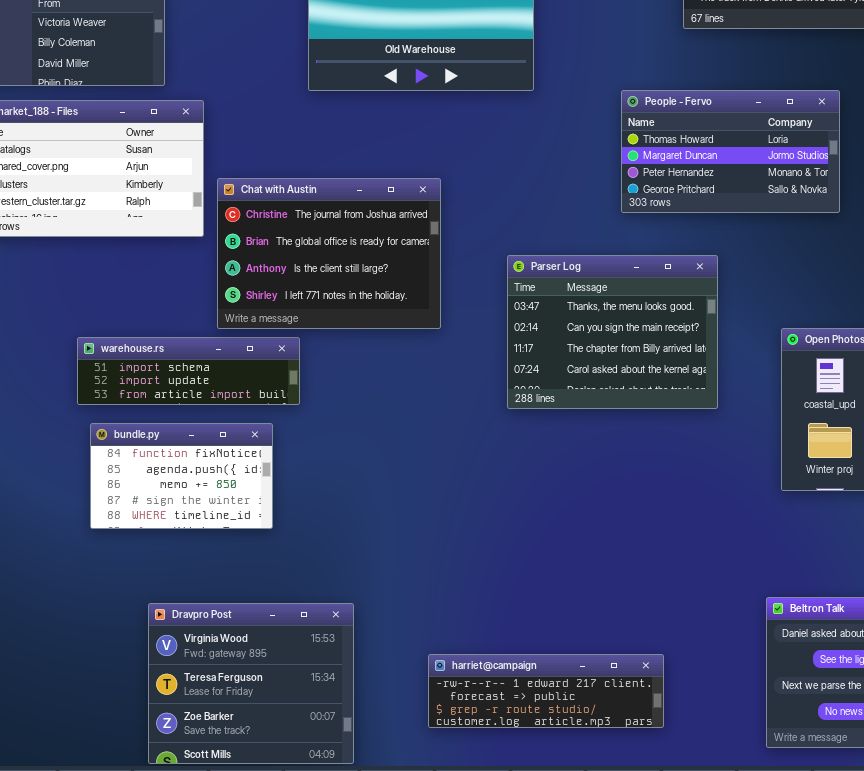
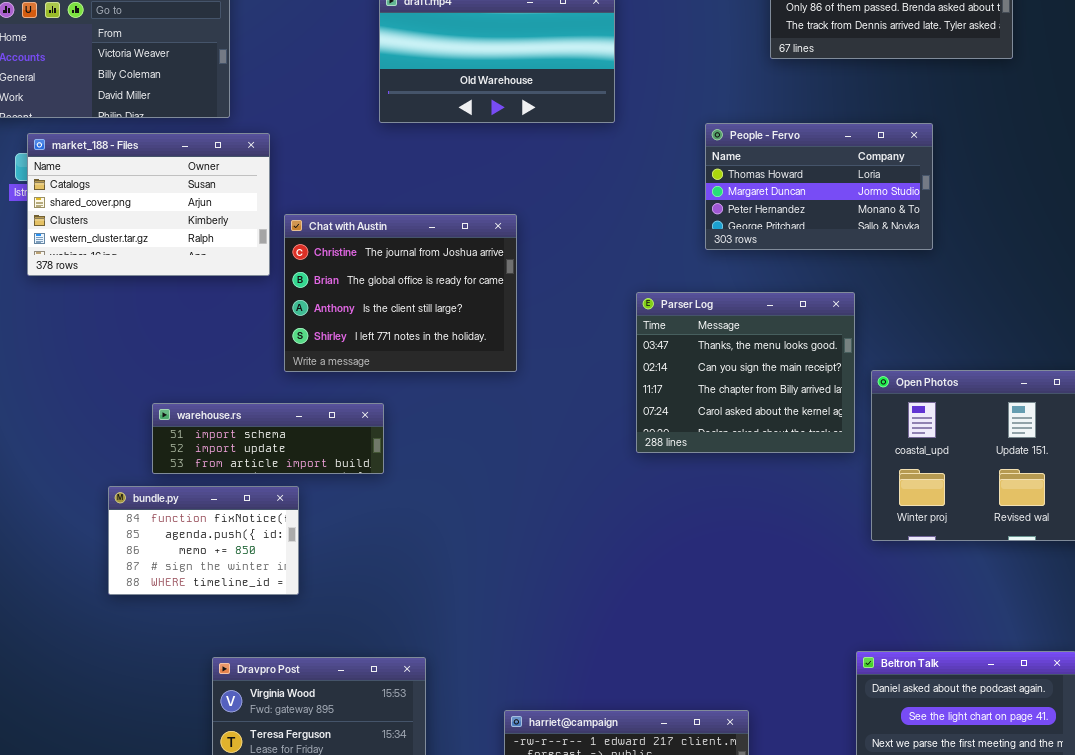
Parser Log: [507,255,718,409] -> [636,292,855,453], moved
warehouse.rs: [77,337,300,405] -> [152,403,384,474], moved
bundle.py: [90,423,273,529] -> [108,486,299,595], moved

